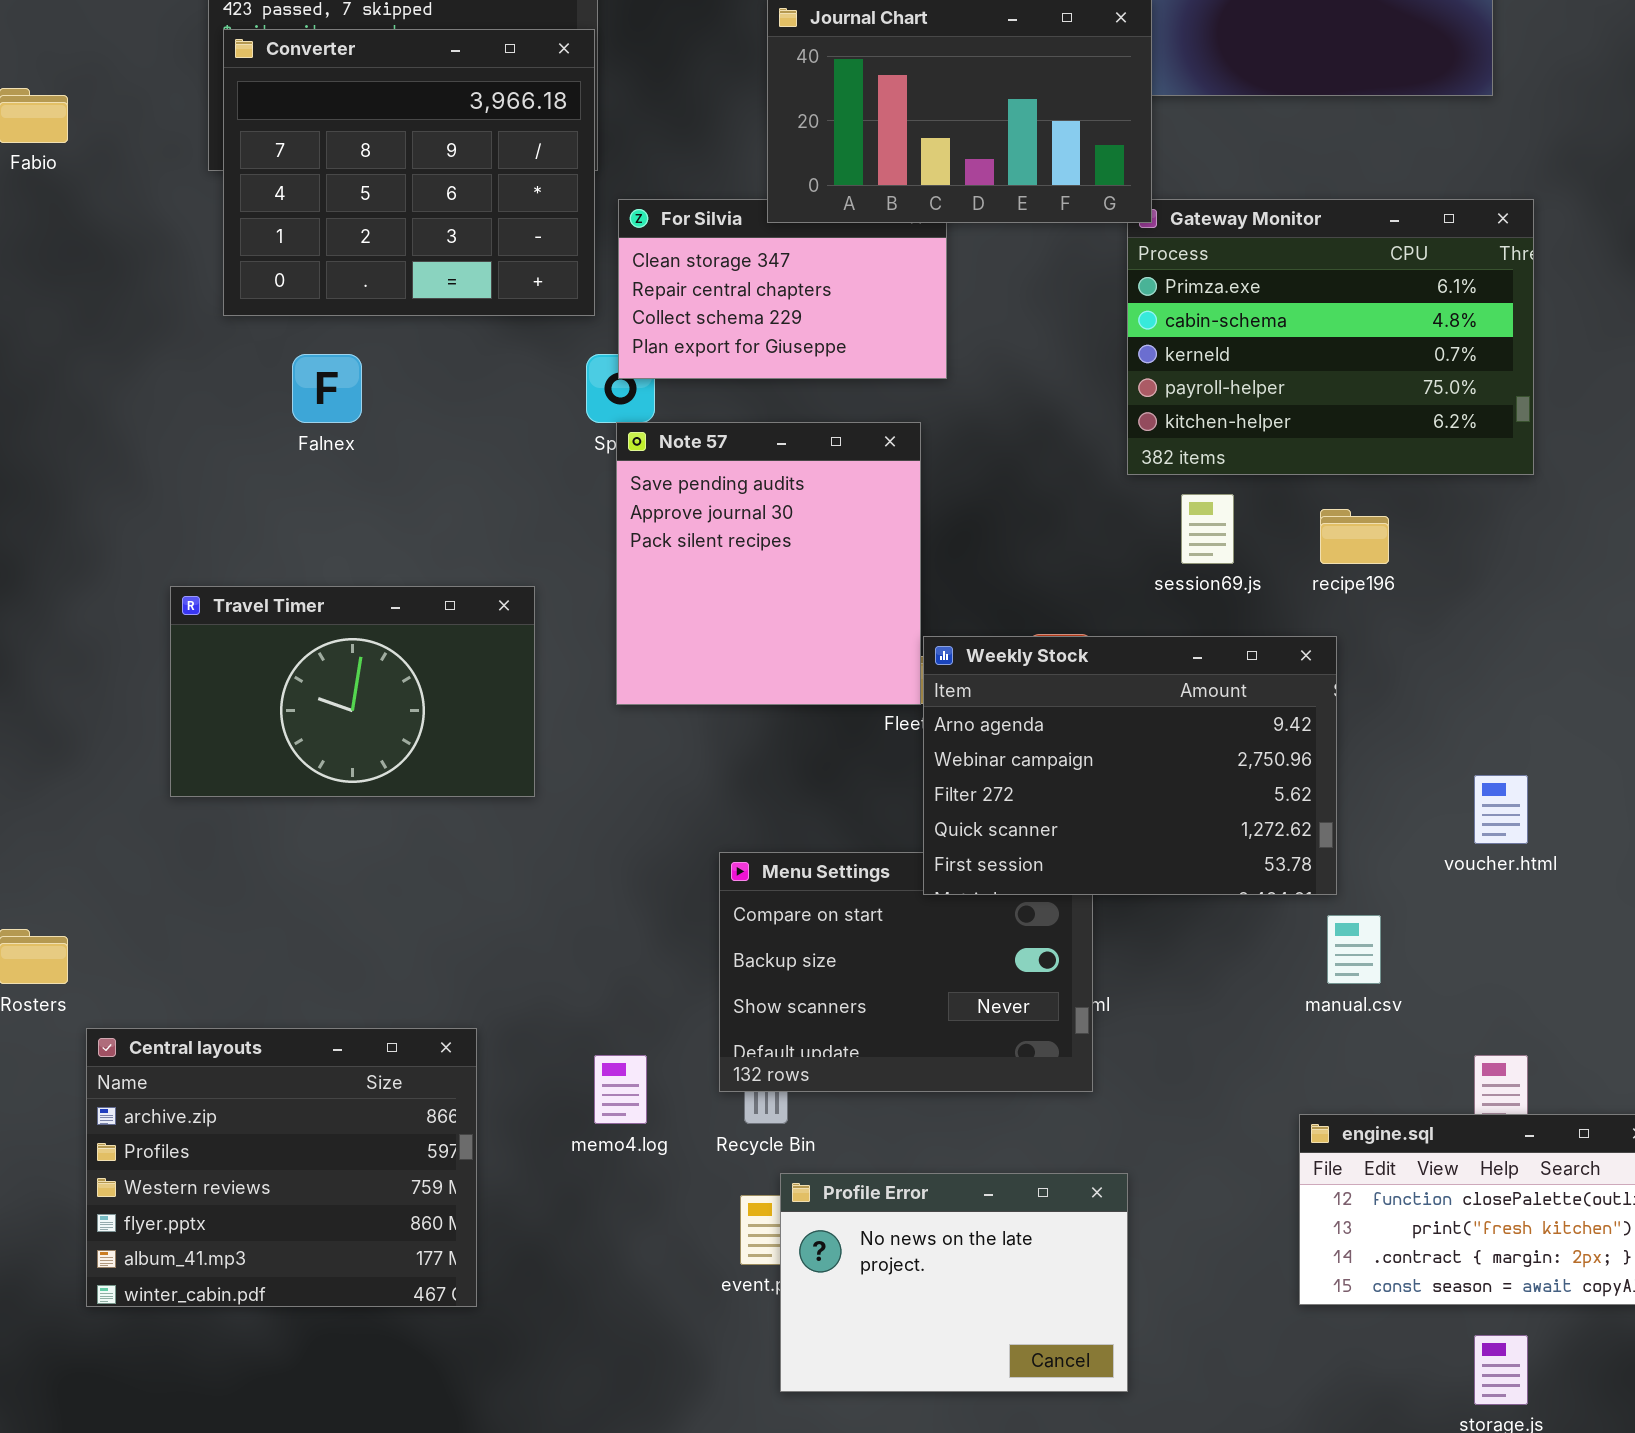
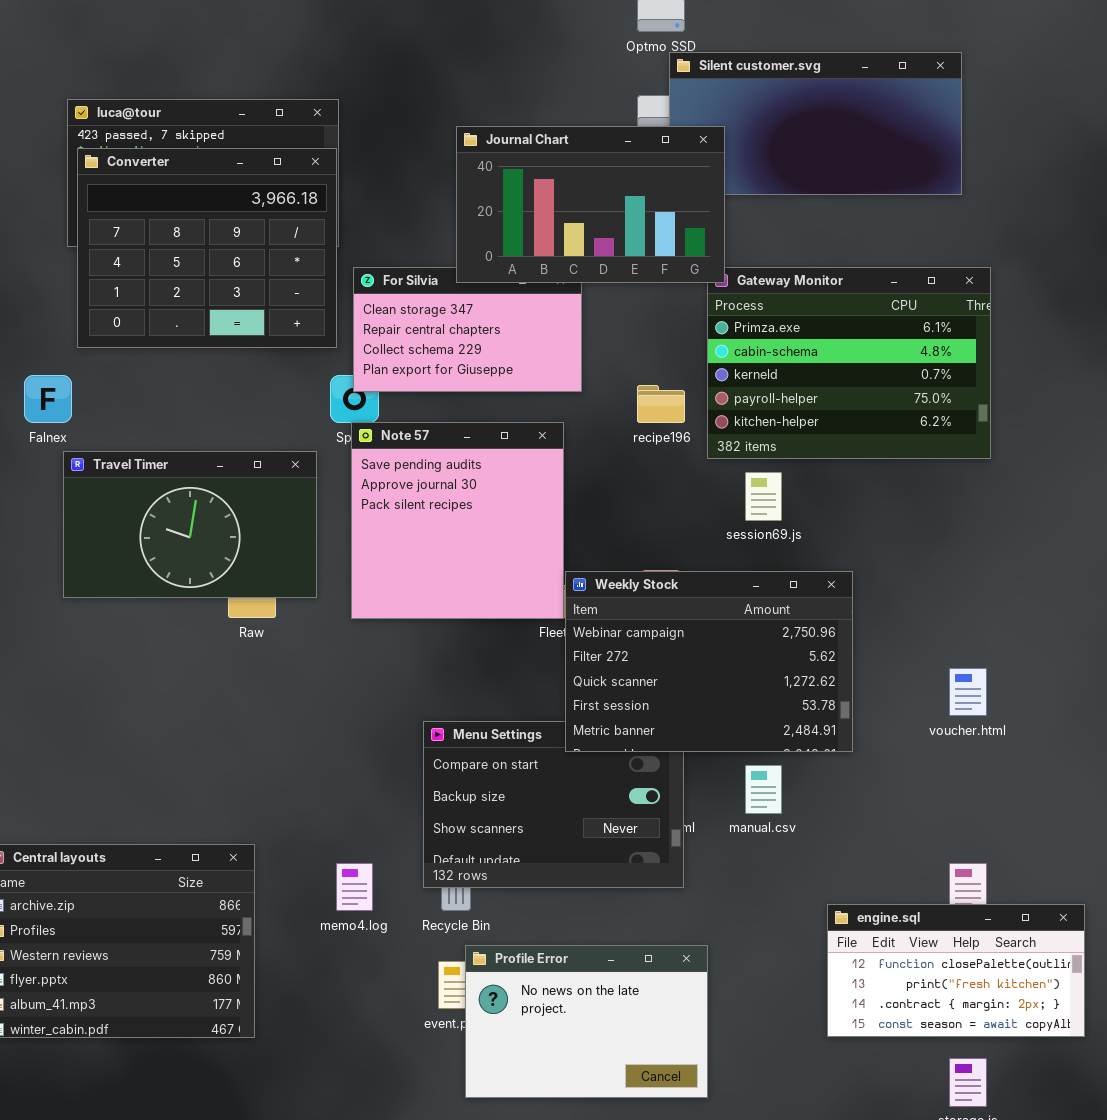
Falnex: [292,354,362,423] -> [24,375,72,423], moved
recipe196: [1320,509,1389,564] -> [637,385,685,423], moved
Travel Timer: [170,586,535,797] -> [63,451,317,598], moved
Weekly Stock: [923,636,1337,895] -> [565,571,853,752], scrolled down 1 row
manual.csv: [1327,915,1381,984] -> [745,765,782,814], moved

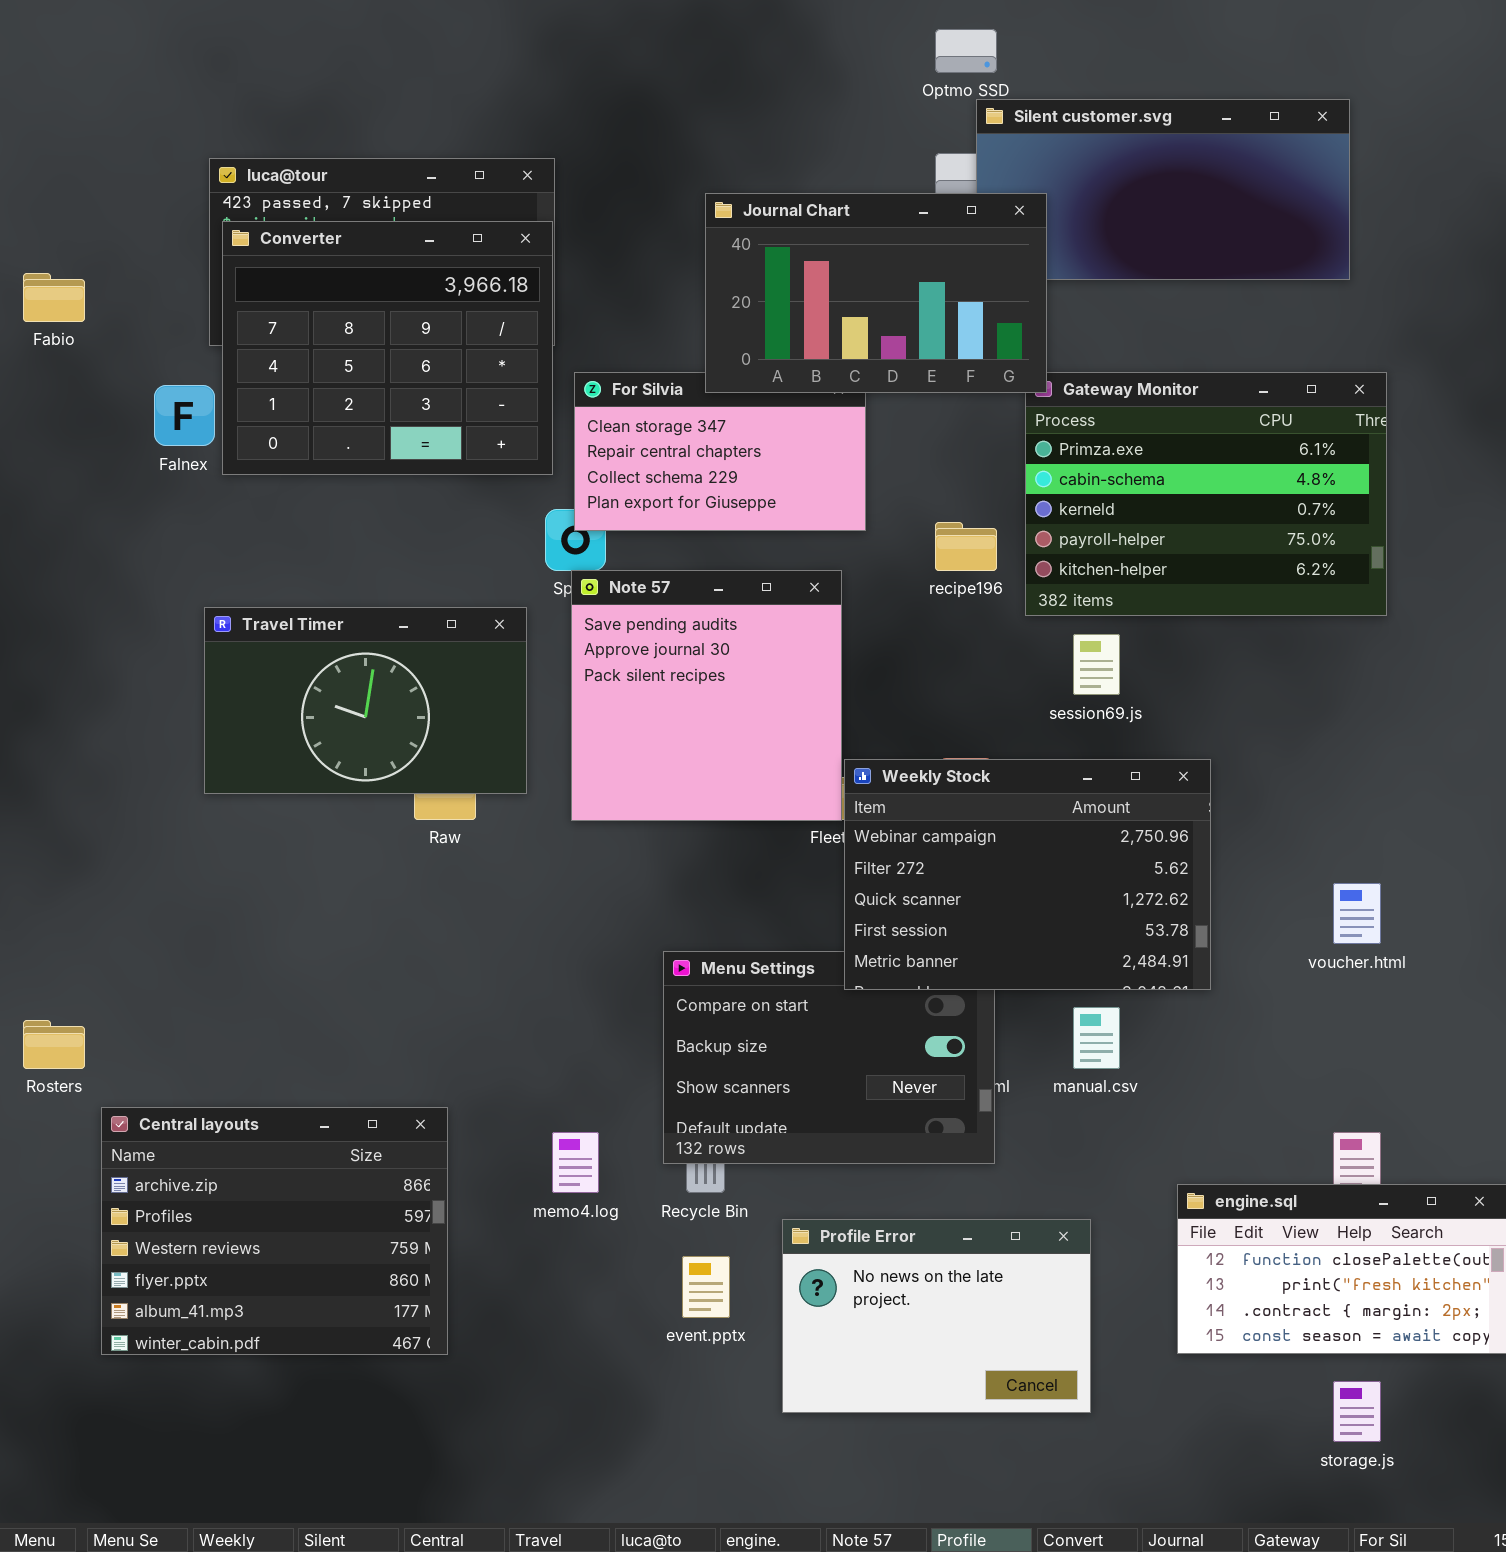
Falnex: [24,375,72,423] -> [154,385,215,446], moved
Profile Error: [465,945,708,1098] -> [782,1219,1091,1413], moved

